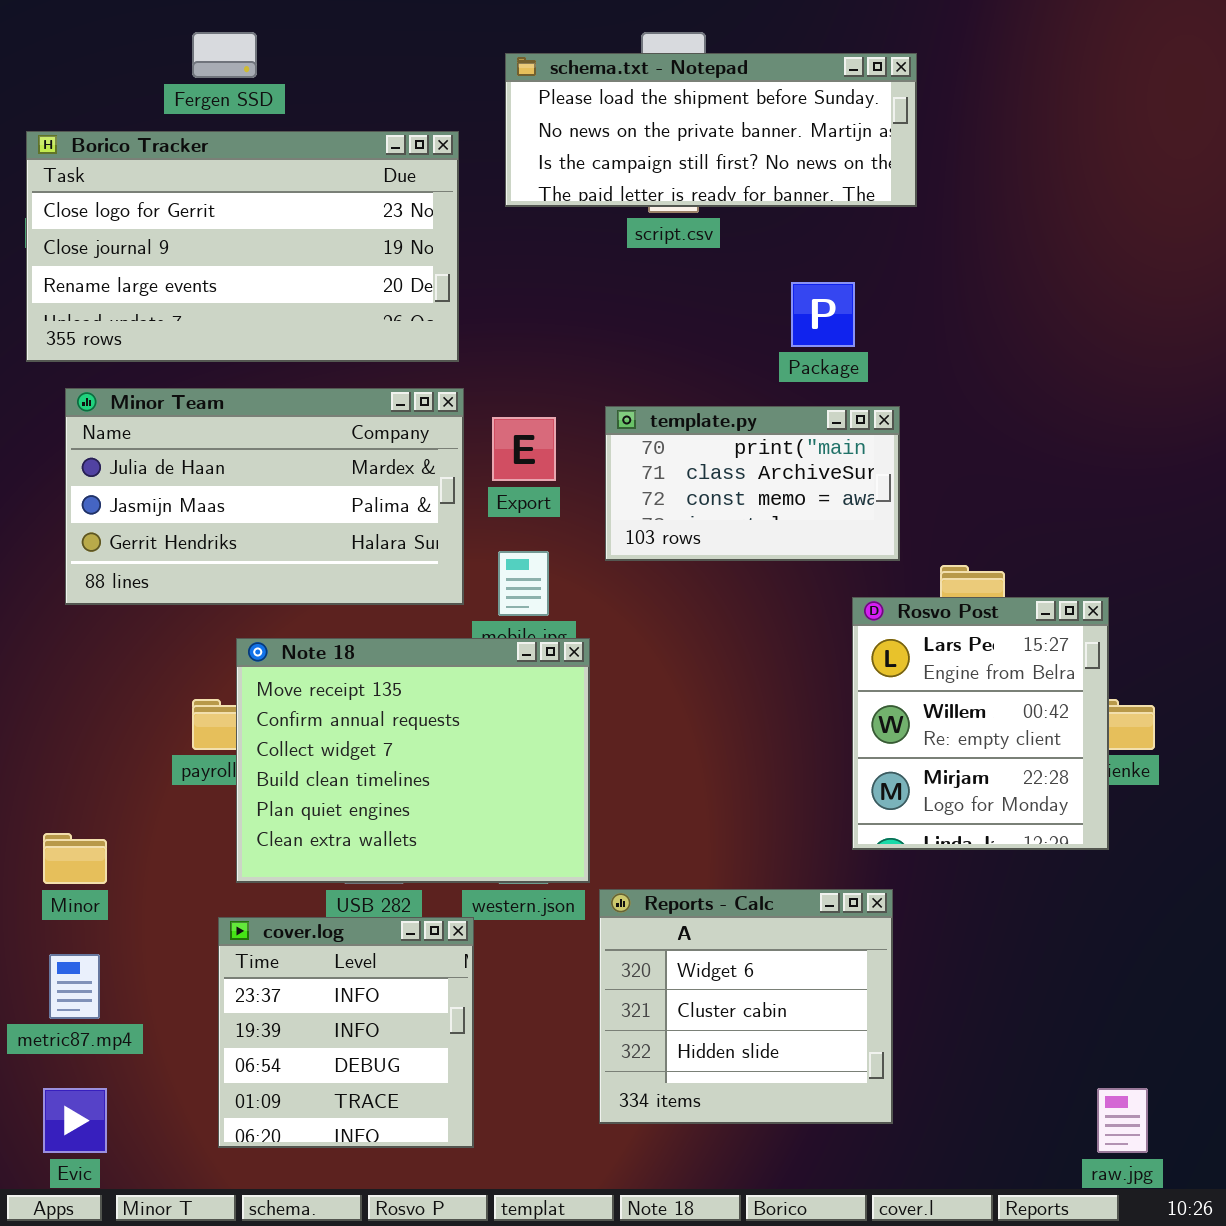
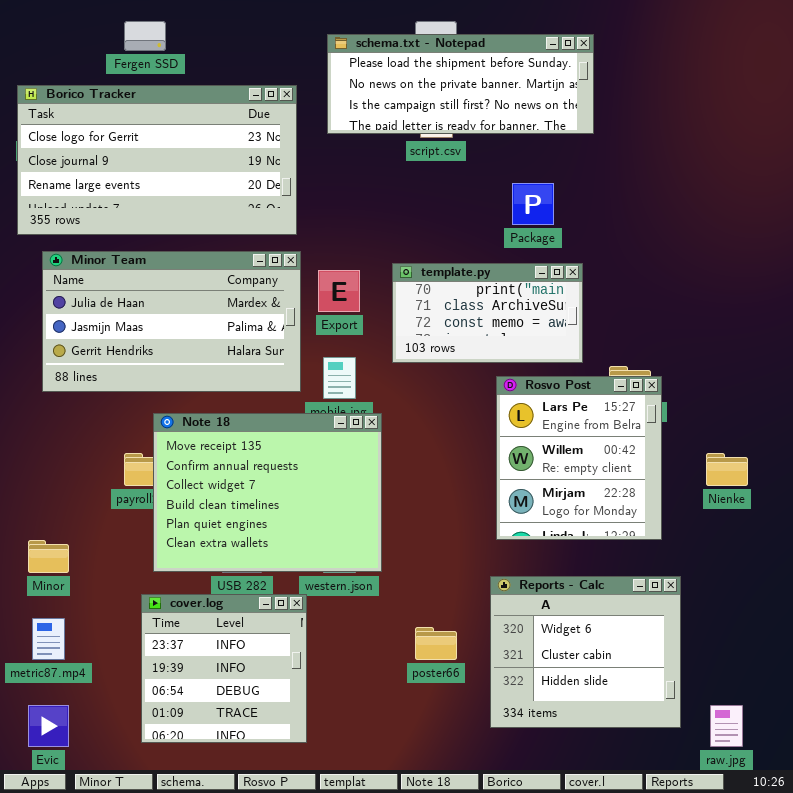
Rosvo Post: [852,597,1109,850] -> [496,376,662,540], moved
Reports - Calc: [599,889,893,1124] -> [490,576,681,728], moved

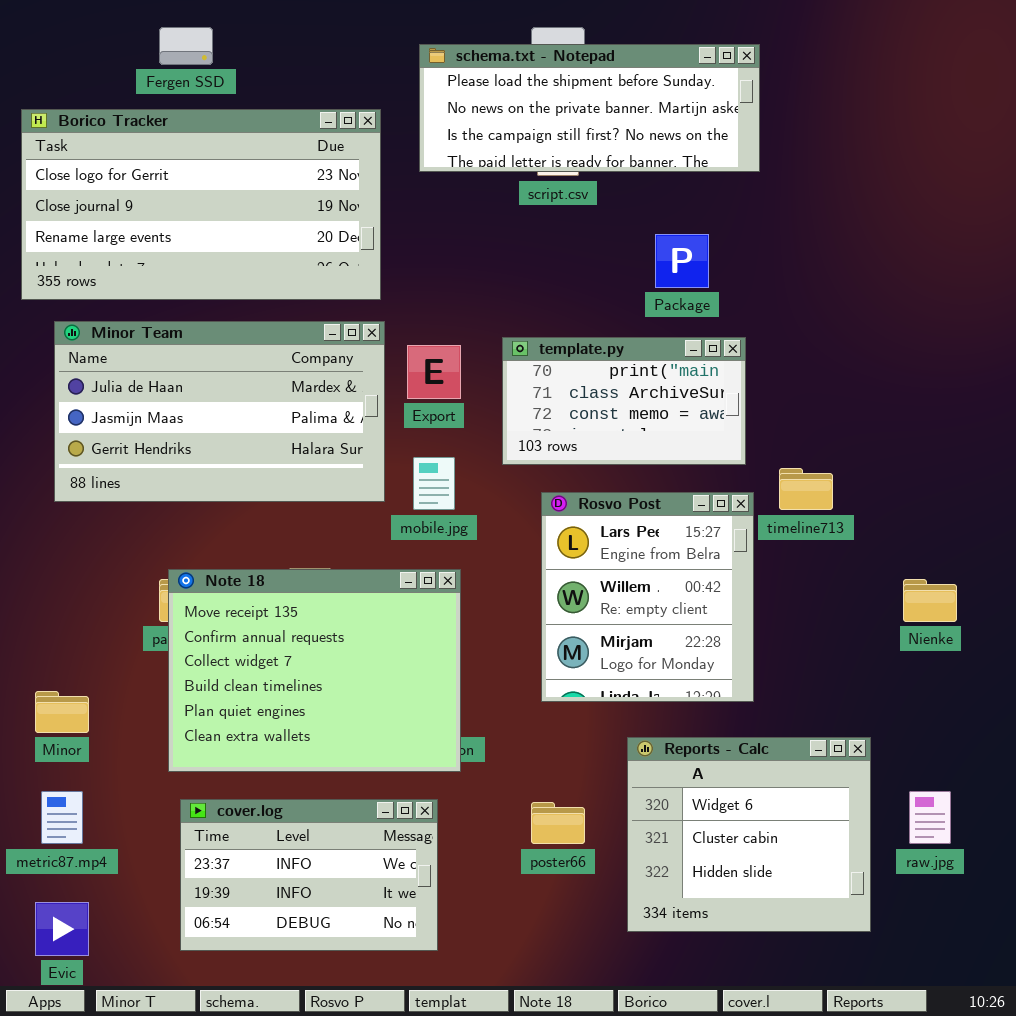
Rosvo Post: [496,376,662,540] -> [541,492,754,702], moved
Note 18: [153,413,382,572] -> [168,569,461,772], moved
cover.log: [141,594,307,743] -> [180,799,438,951], resized
raw.jpg: [710,705,743,747] -> [909,791,951,844], moved

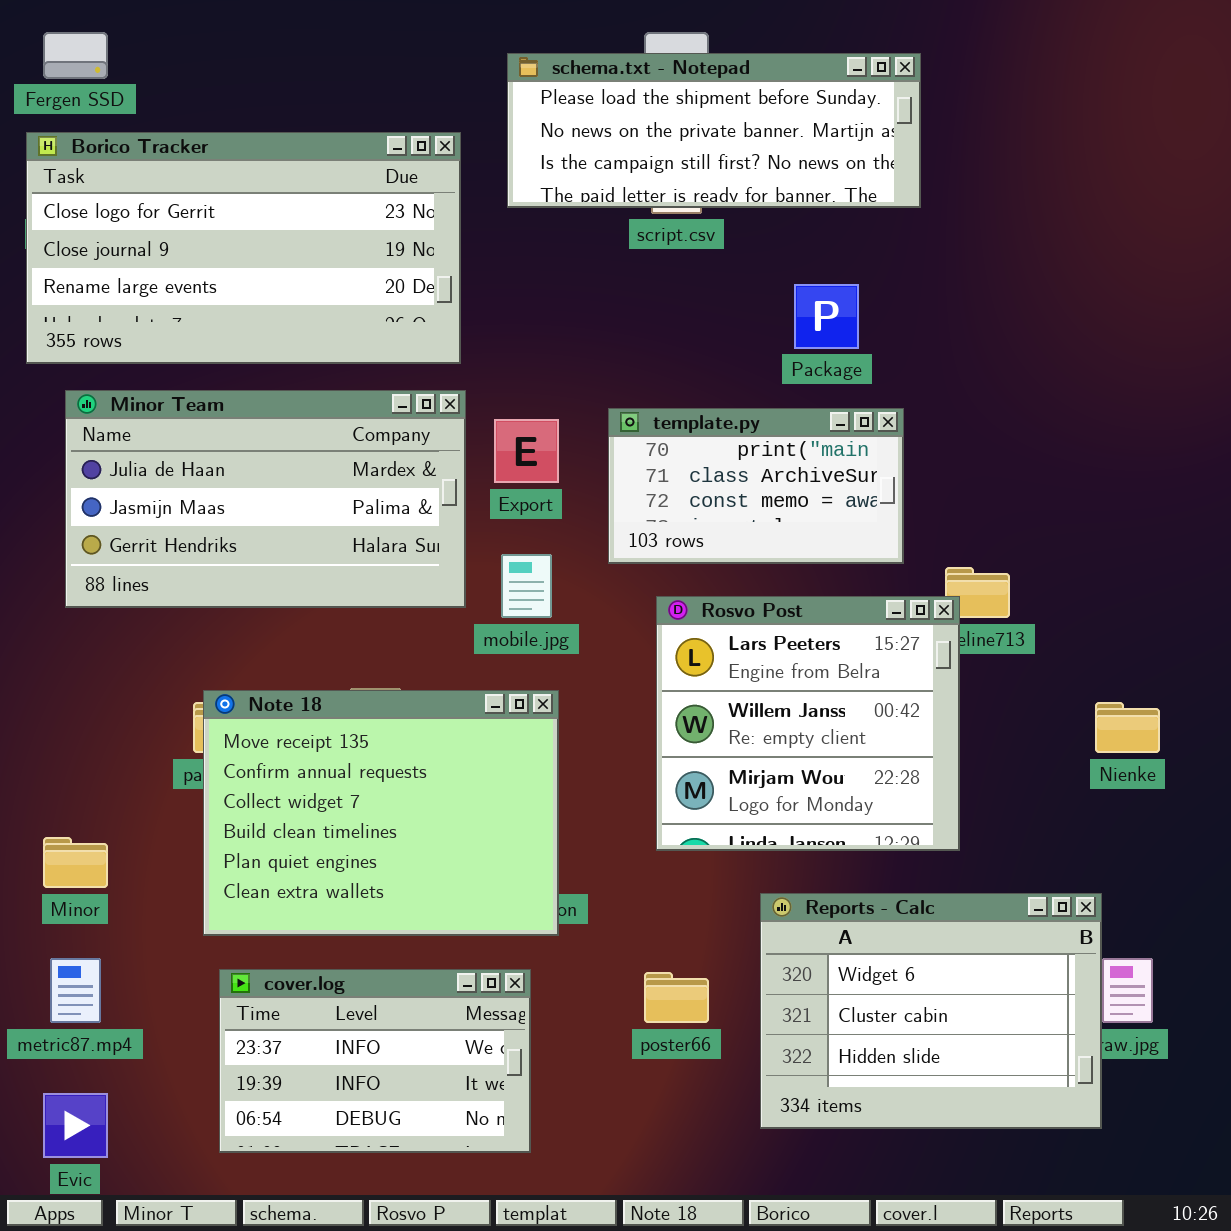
Fergen SSD: [159,27,213,65] -> [43,32,108,79], moved
Rosvo Post: [541,492,754,702] -> [656,596,960,851], resized
Reports - Calc: [627,737,871,932] -> [760,893,1102,1129], resized

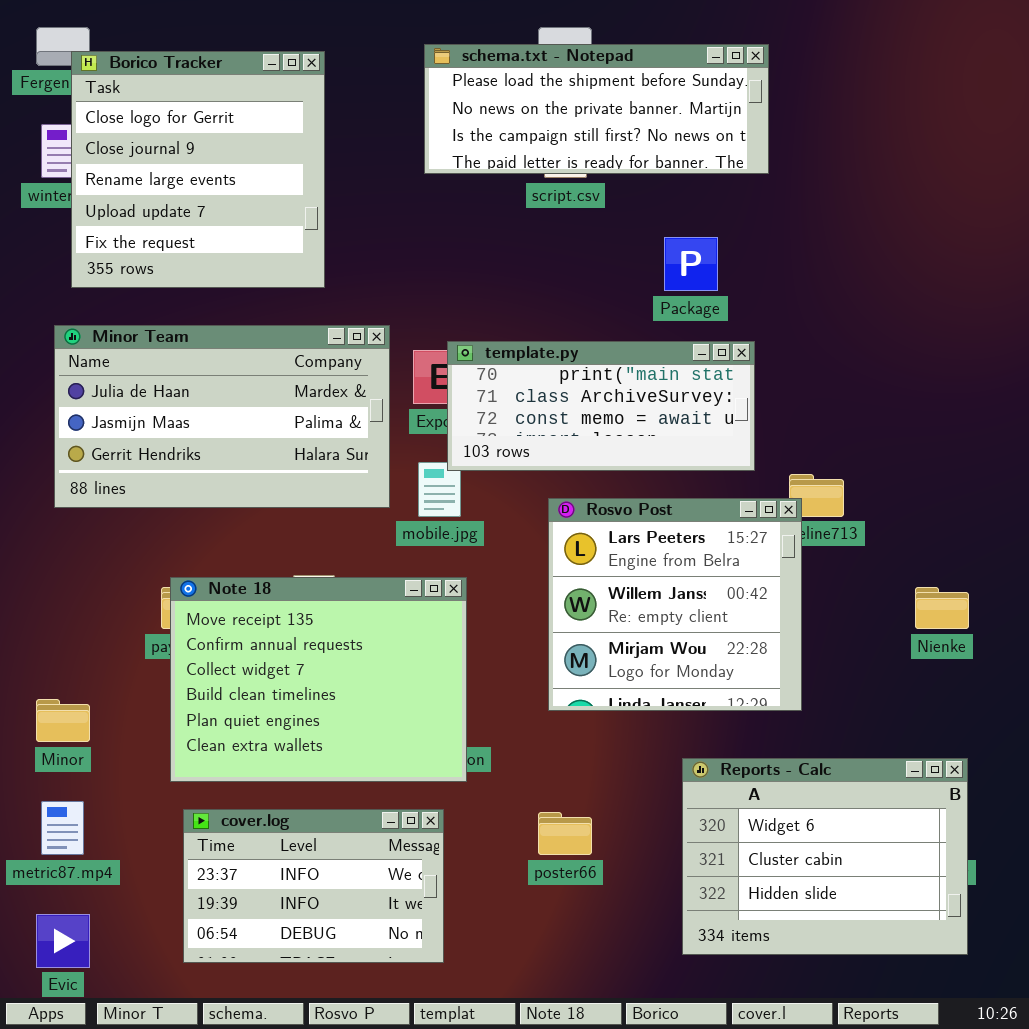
Borico Tracker: [26,132,461,364] -> [71,51,325,288], moved, resized
template.py: [608,408,904,564] -> [447,341,755,471], resized
Reports - Calc: [760,893,1102,1129] -> [682,758,968,955], moved

